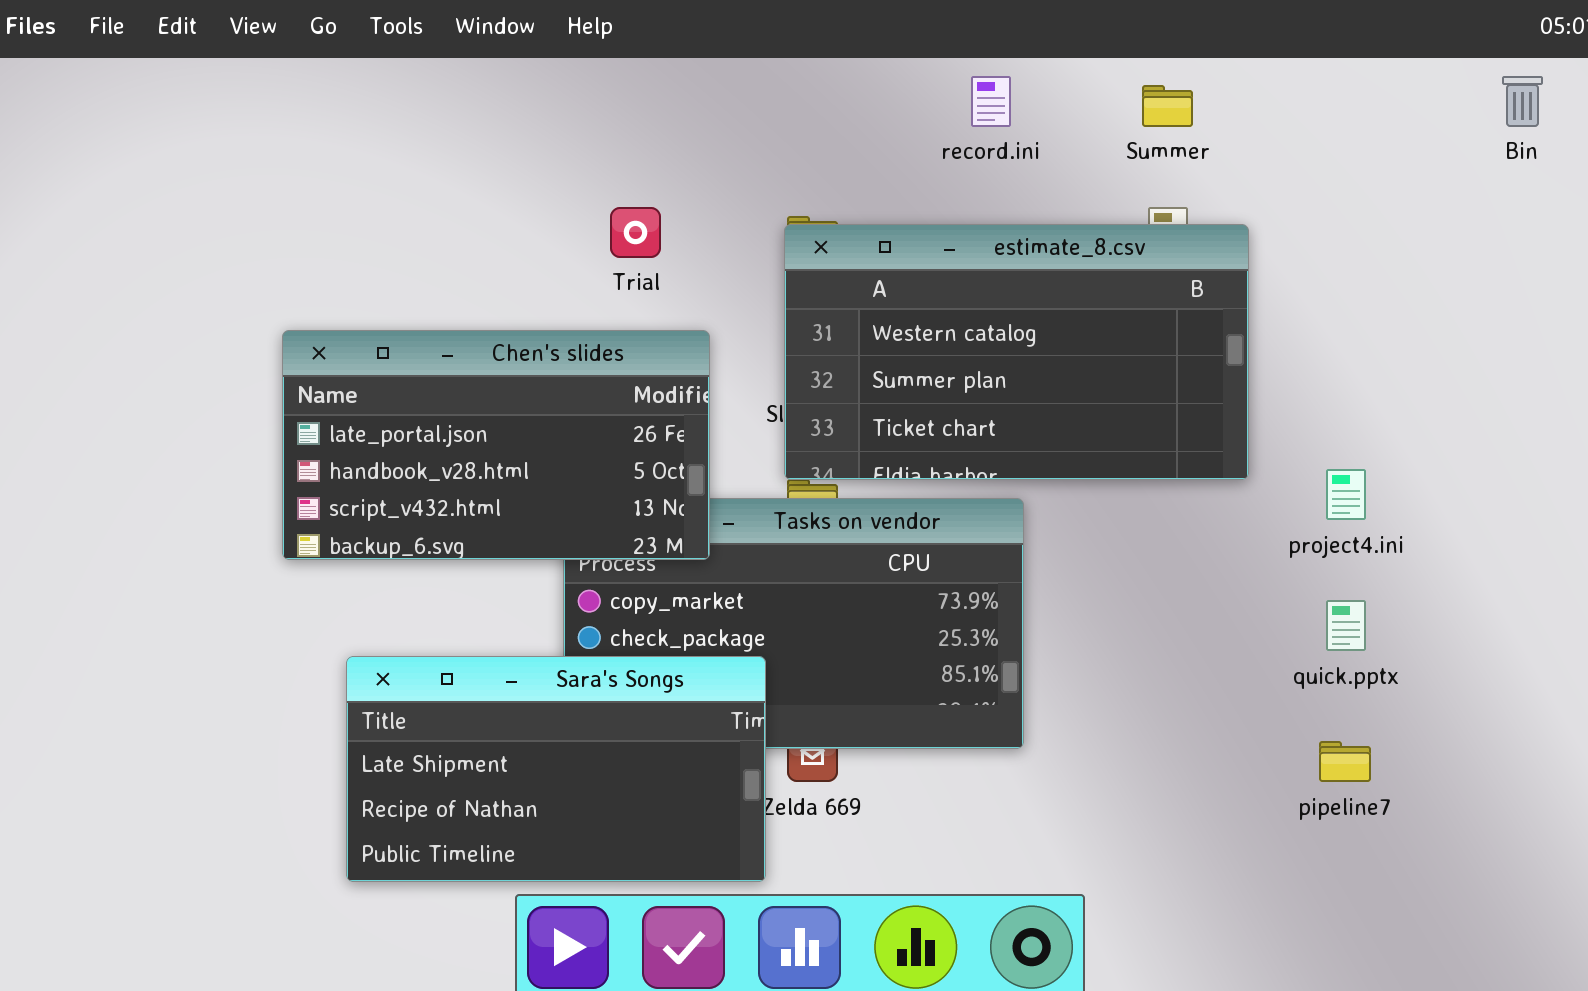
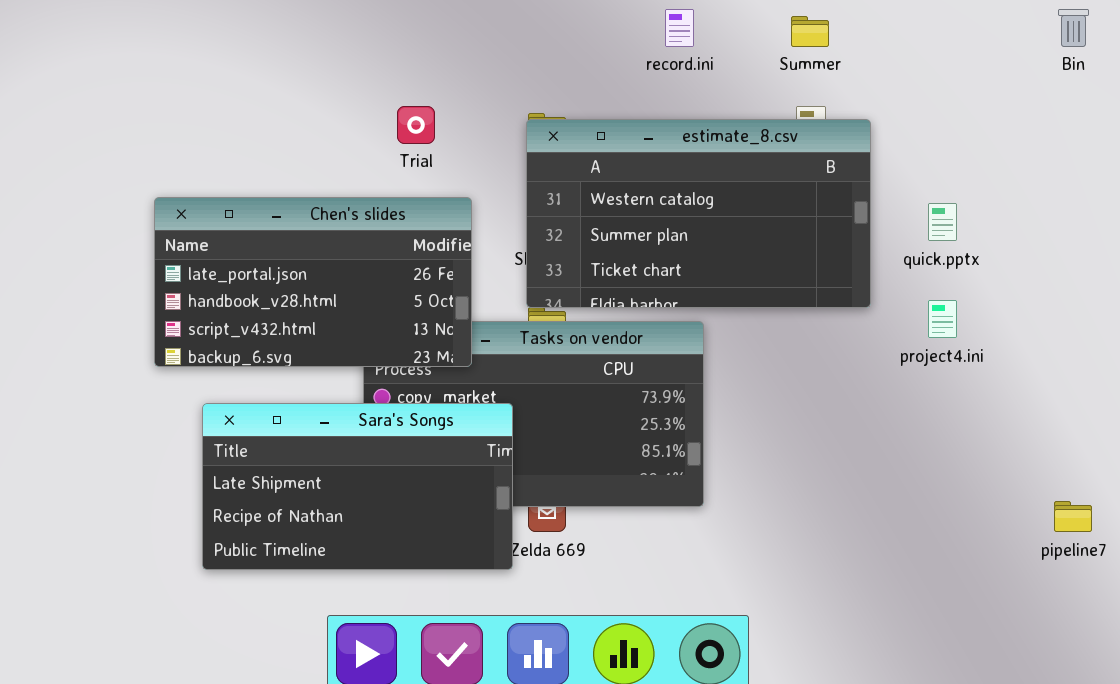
quick.pptx: [1326,600,1366,651] -> [928,203,957,241], moved
Sara's Songs: [346,656,766,882] -> [202,403,513,570], moved
pipeline7: [1319,741,1371,782] -> [1054,501,1092,532], moved

